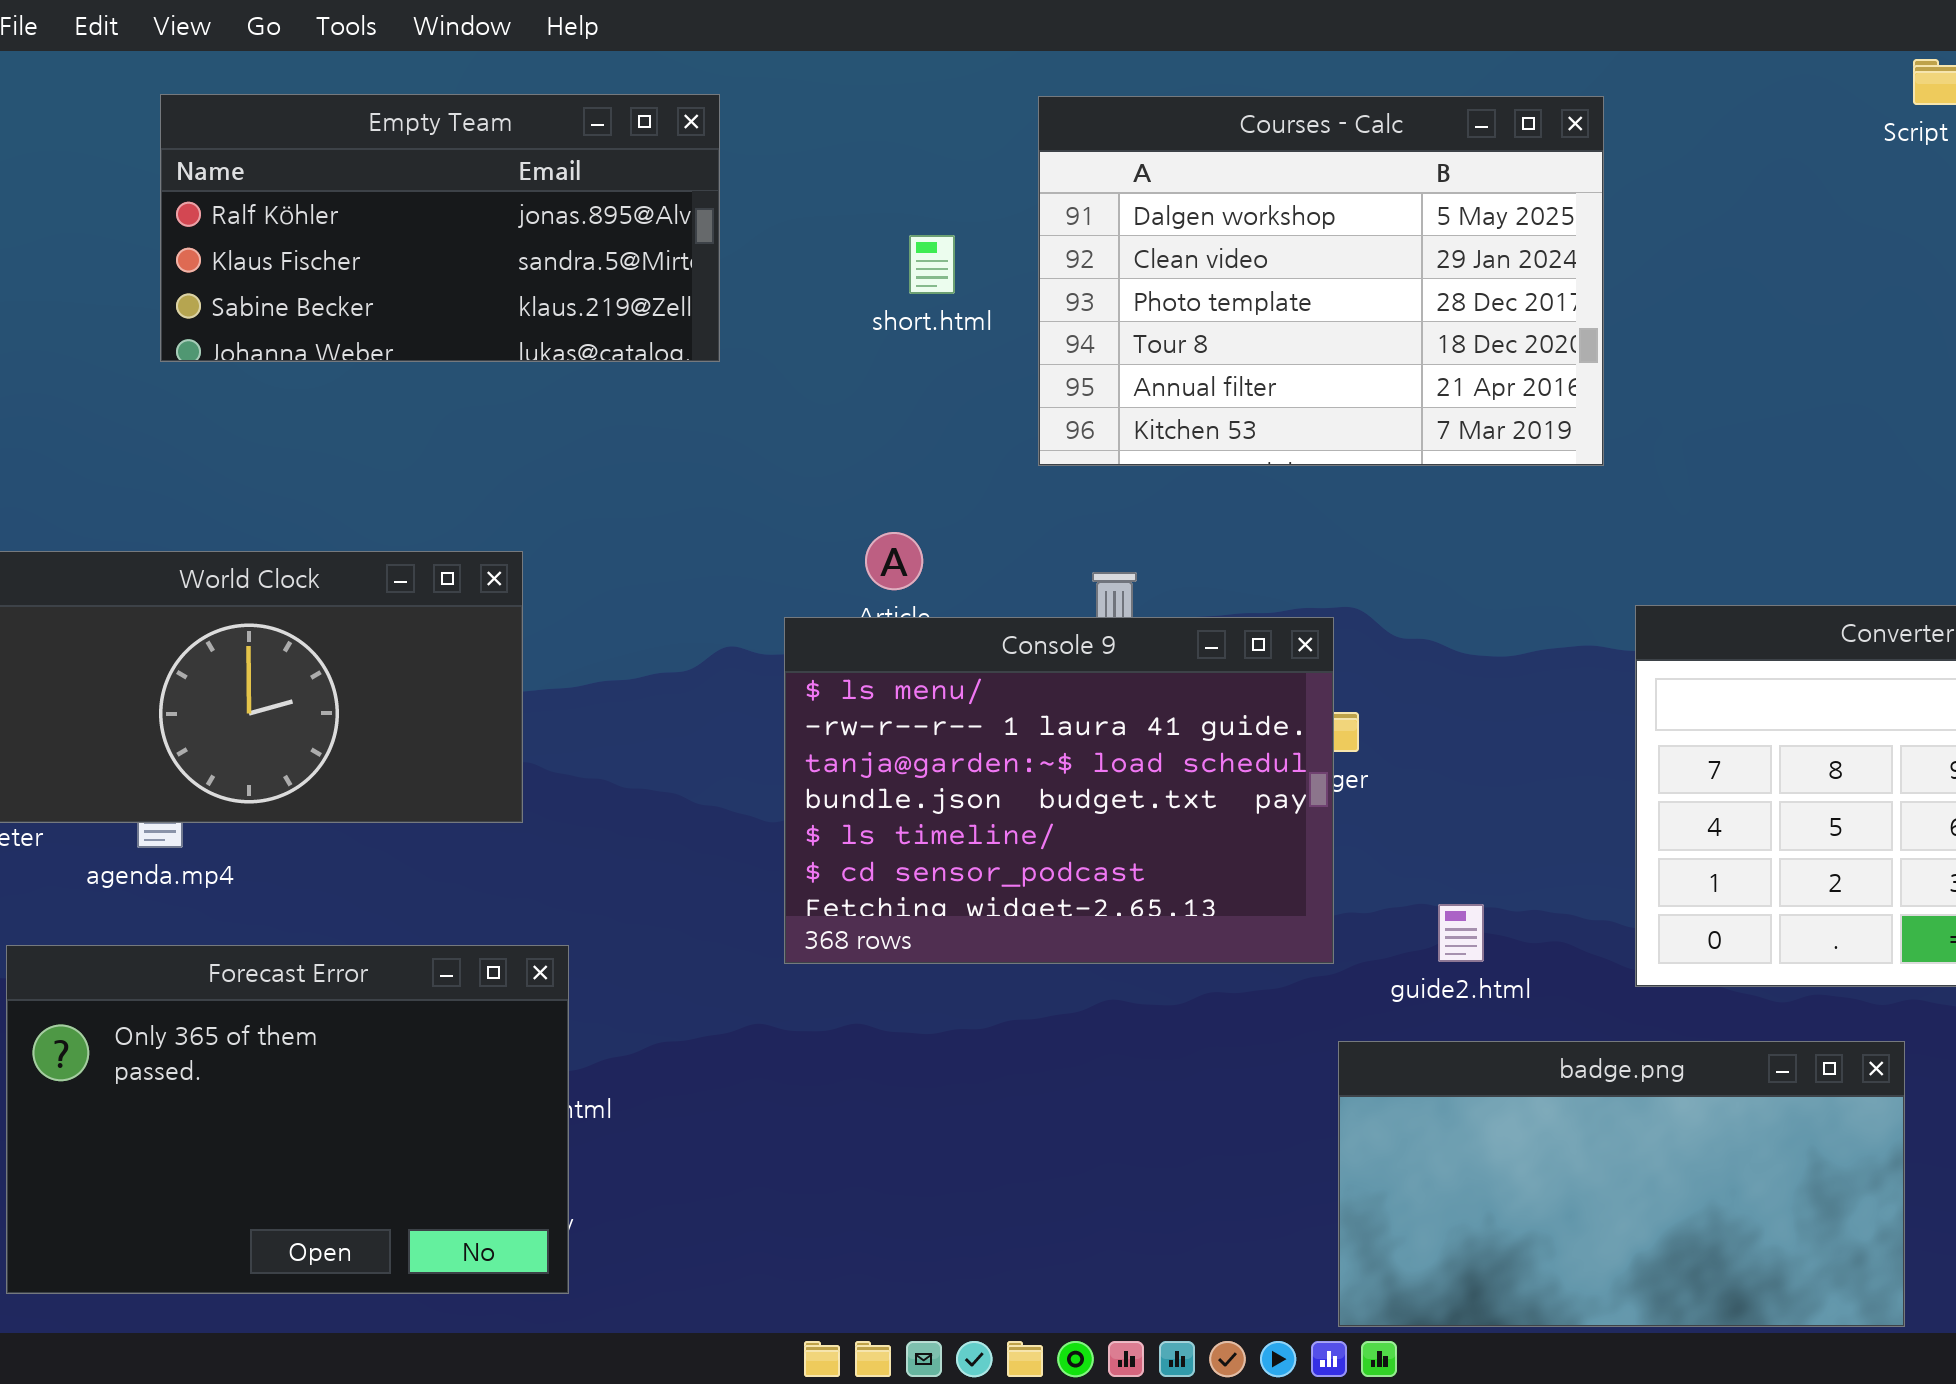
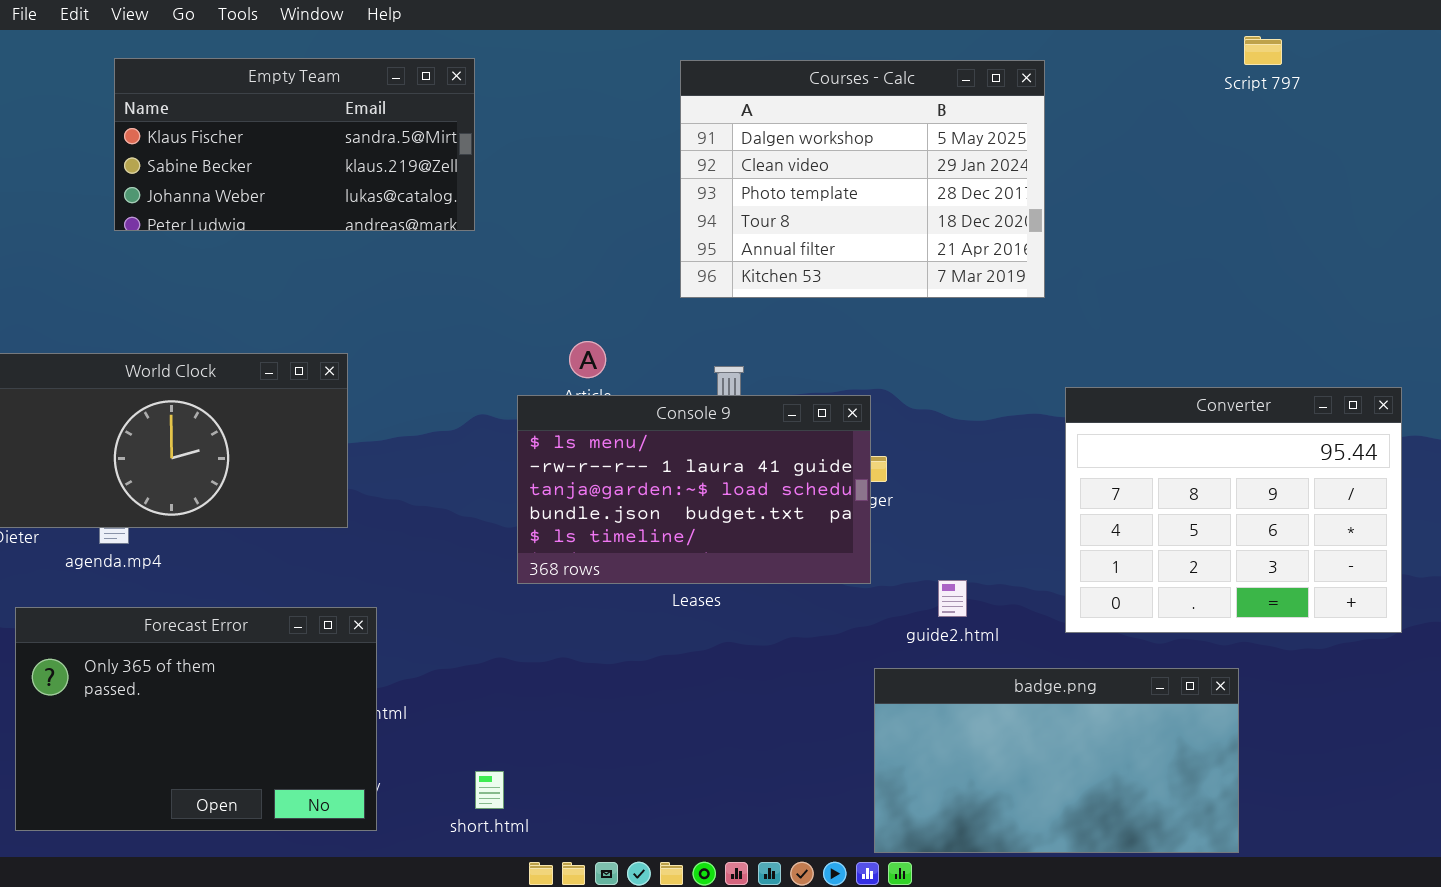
Empty Team: [160,94,720,362] -> [114,58,475,231], scrolled down 1 row
short.html: [909,235,955,294] -> [475,771,504,809], moved
Console 9: [784,617,1334,964] -> [517,395,871,584], resized

